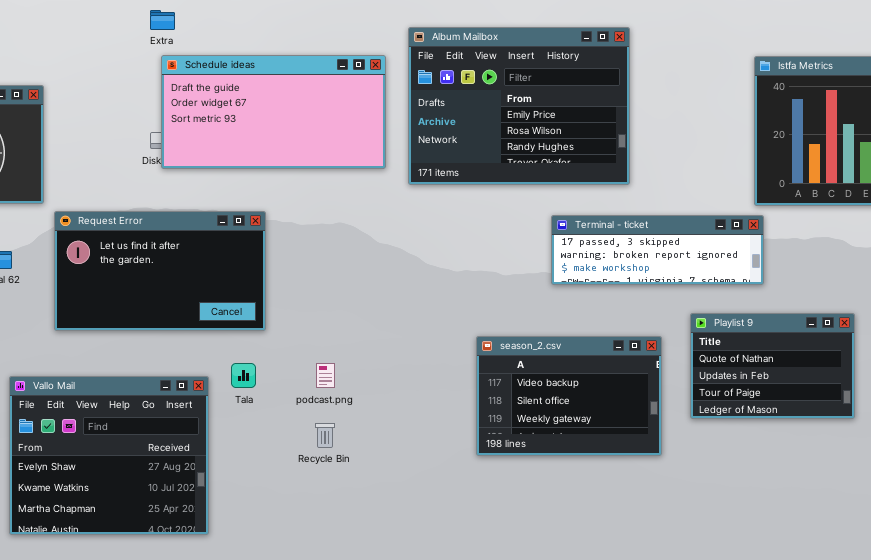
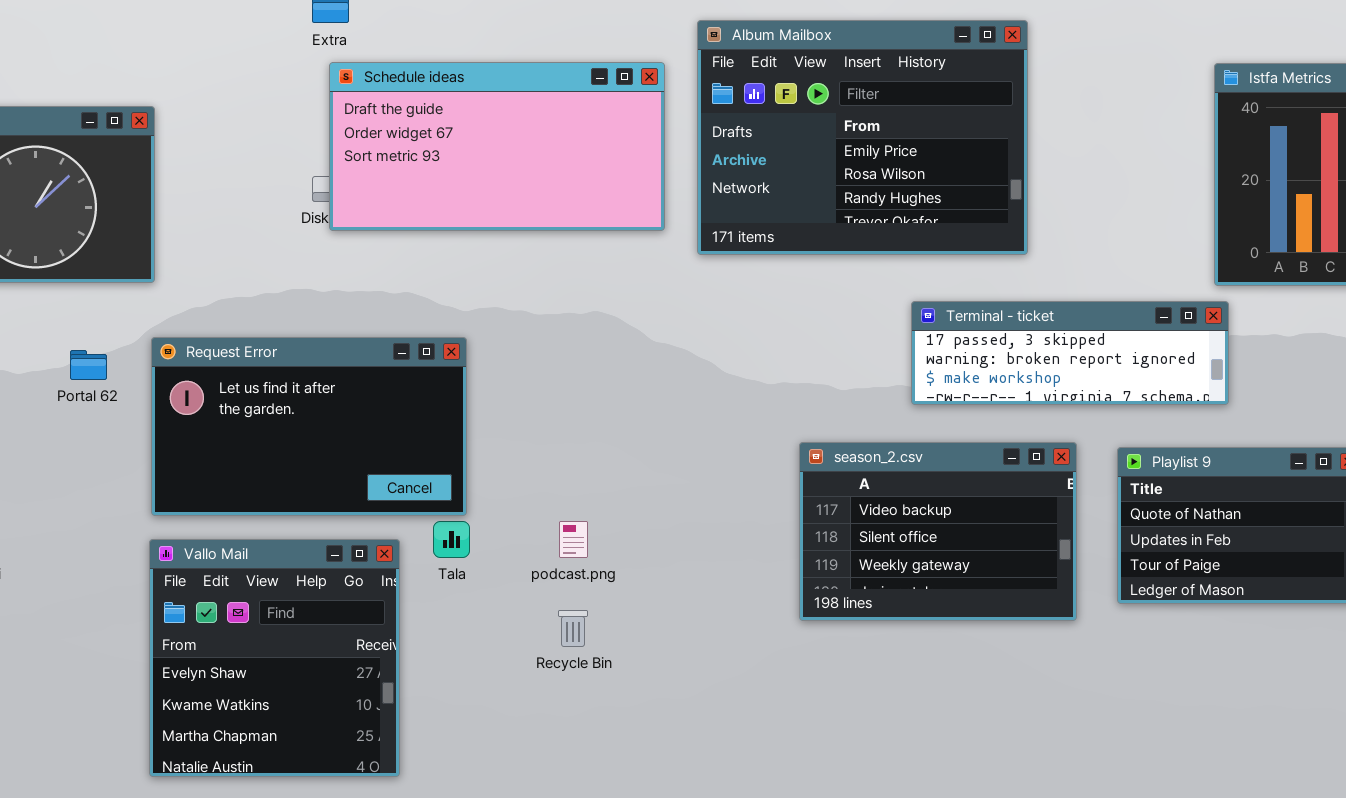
Request Error: [54,211,266,331] -> [151,337,467,516], moved
season_2.csv: [476,336,662,456] -> [799,442,1077,621], moved
Vallo Mail: [9,376,209,535] -> [149,539,400,777], resized

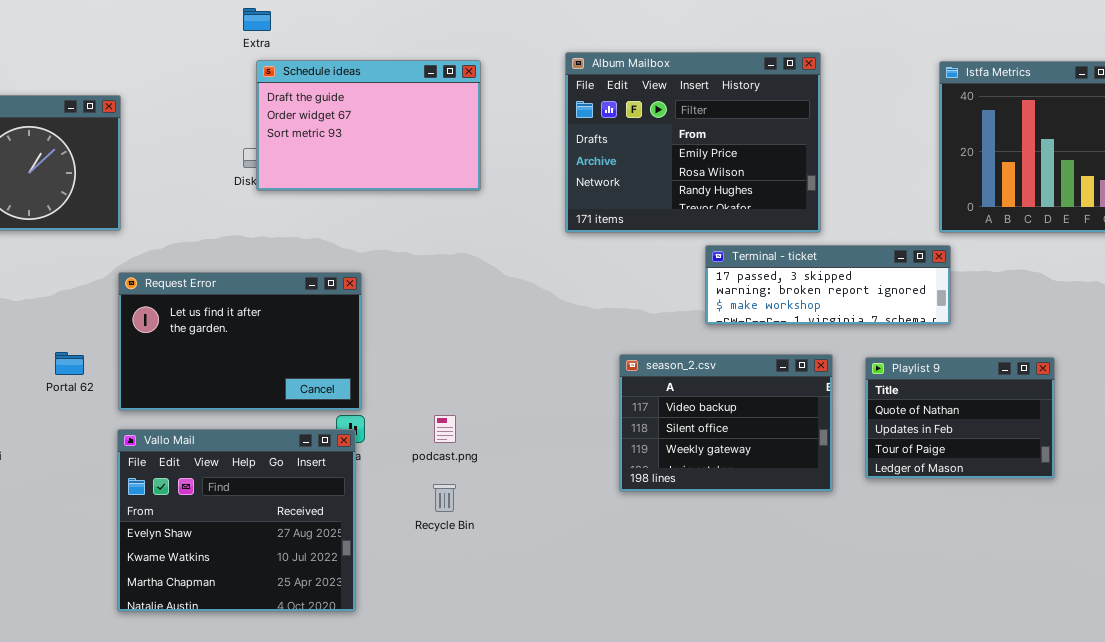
Album Mailbox: [697,20,1028,255] -> [565,52,821,233], moved
Schedule ideas: [329,62,665,231] -> [256,60,481,191], resized
Portal 62: [70,350,107,380] -> [55,352,84,375], moved
Vallo Mail: [149,539,400,777] -> [117,429,356,612], resized

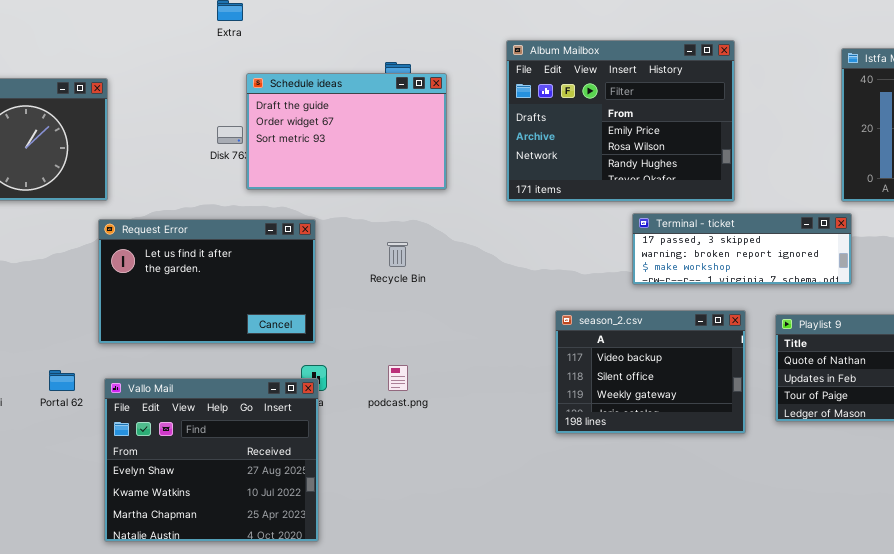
Schedule ideas: [256,60,481,191] -> [246,73,447,190], moved
Request Error: [118,272,362,411] -> [98,219,316,344], moved
Portal 62: [55,352,84,375] -> [49,370,75,391], moved
Recycle Bin: [433,484,456,512] -> [387,242,408,267], moved

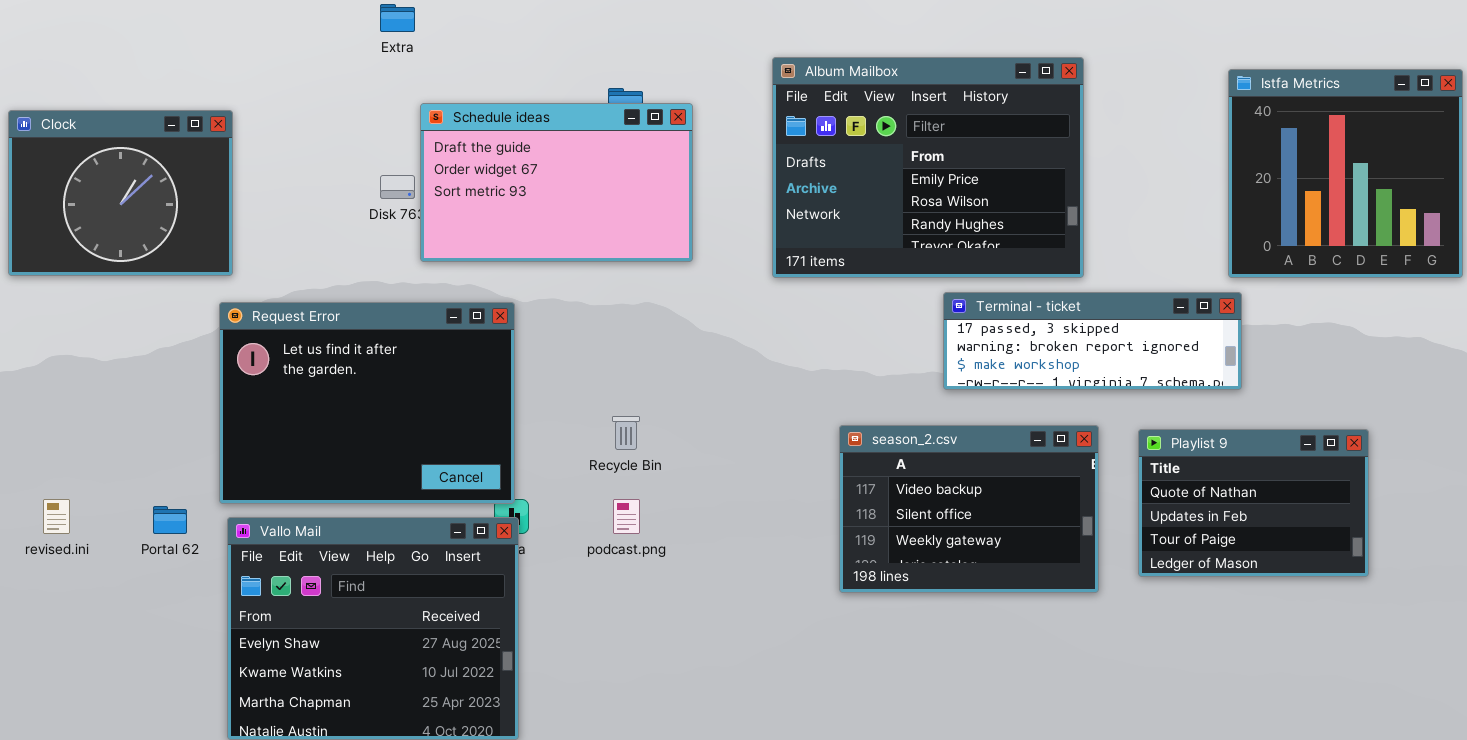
Request Error: [98,219,316,344] -> [219,302,515,504], resized
Recycle Bin: [387,242,408,267] -> [612,416,640,450], moved

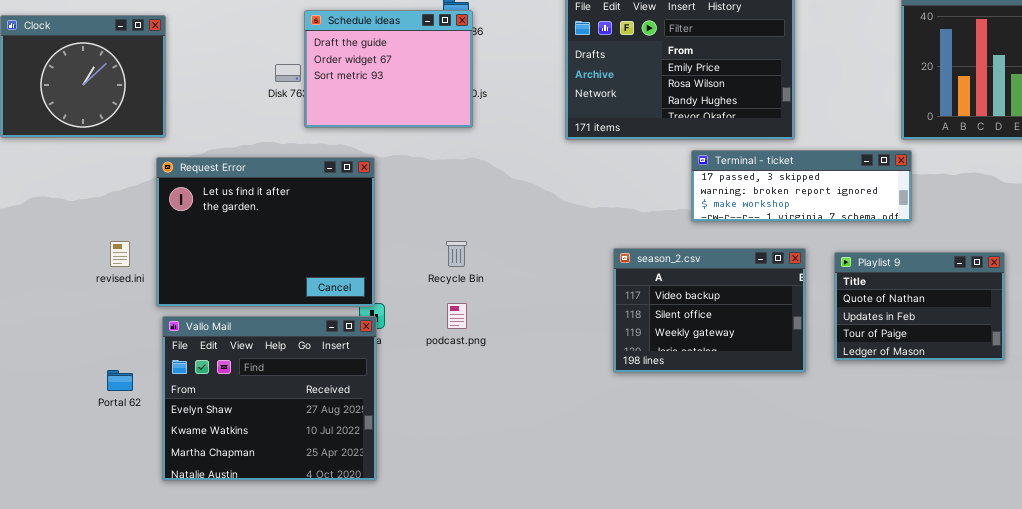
Schedule ideas: [420,103,693,262] -> [304,10,473,128], resized
revised.ini: [43,499,70,534] -> [110,241,130,267], moved
Portal 62: [153,506,187,534] -> [107,370,133,391], moved

